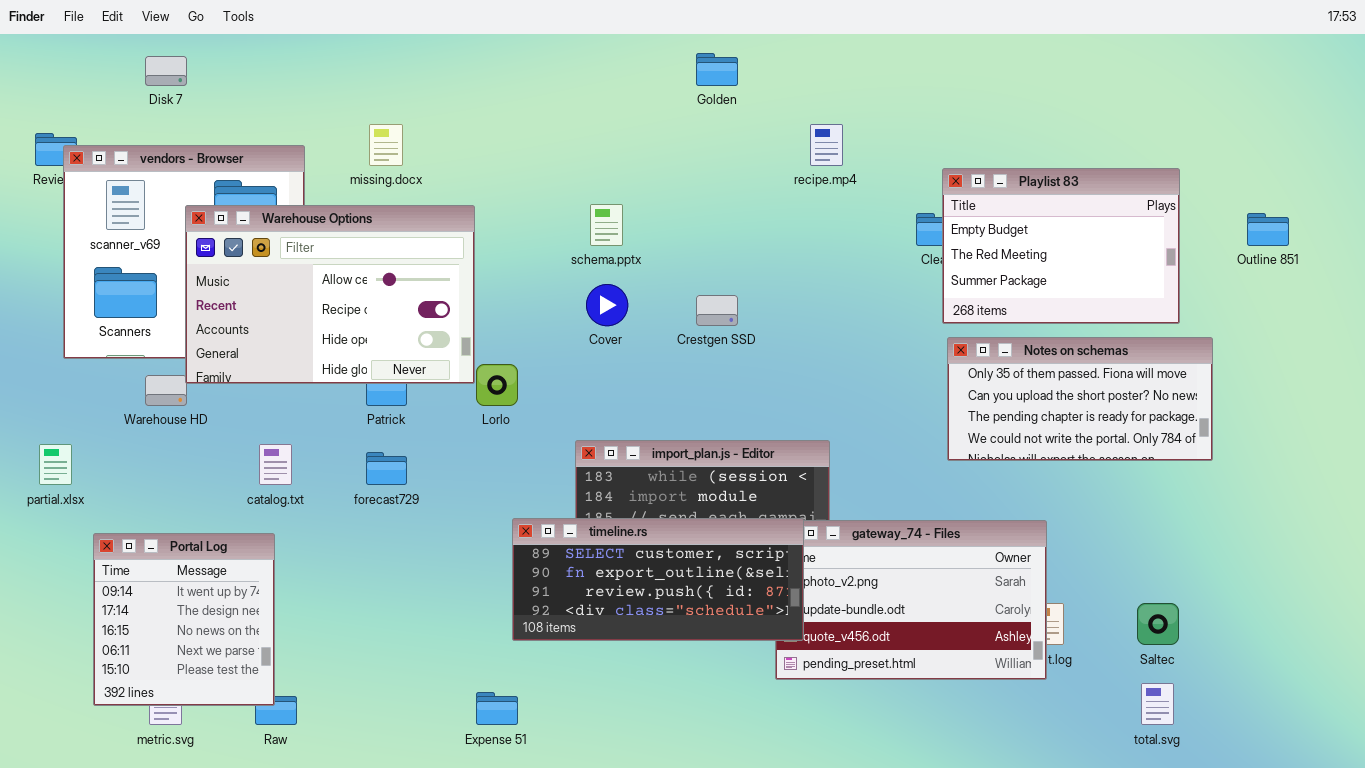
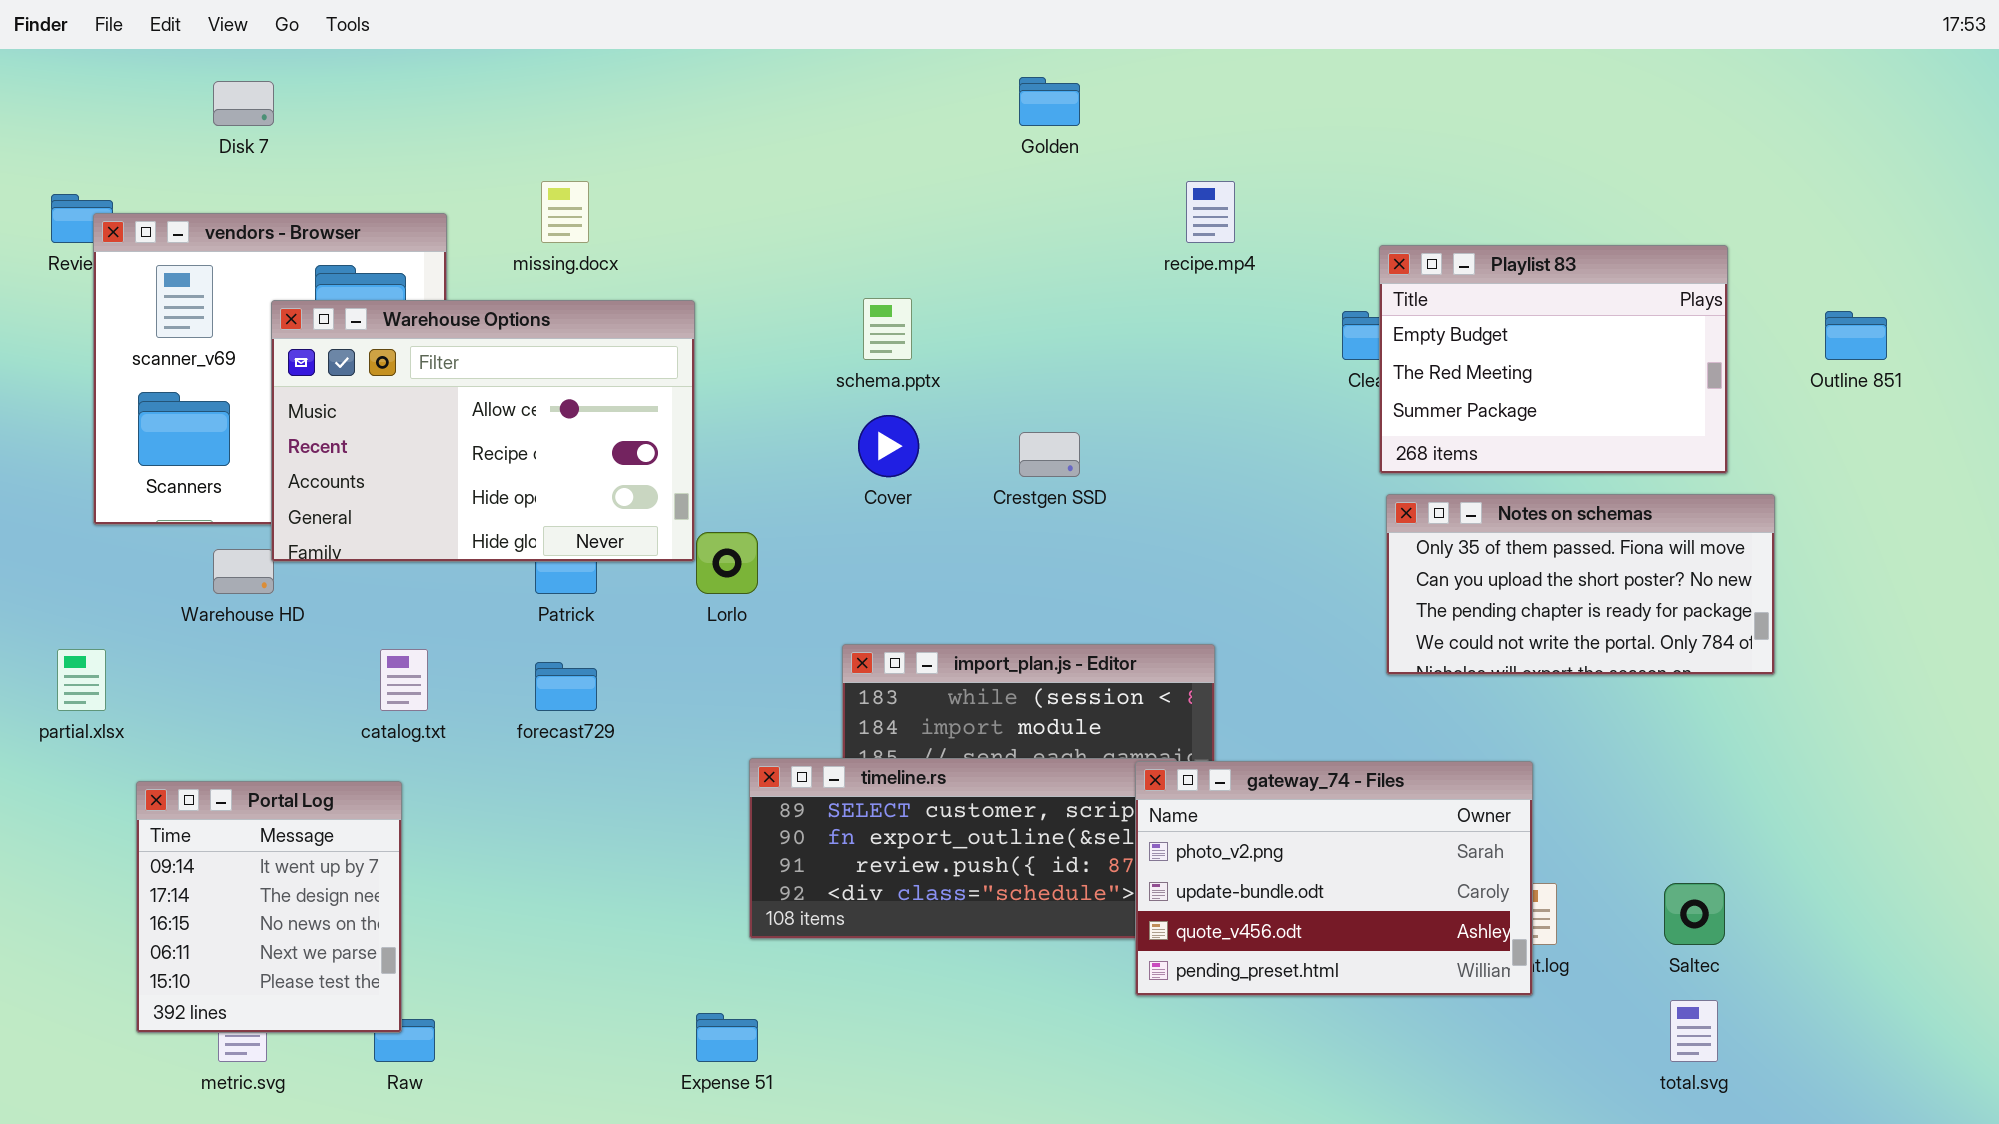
gateway_74 - Files: [775,520,1047,680] -> [1135,761,1533,996], raised

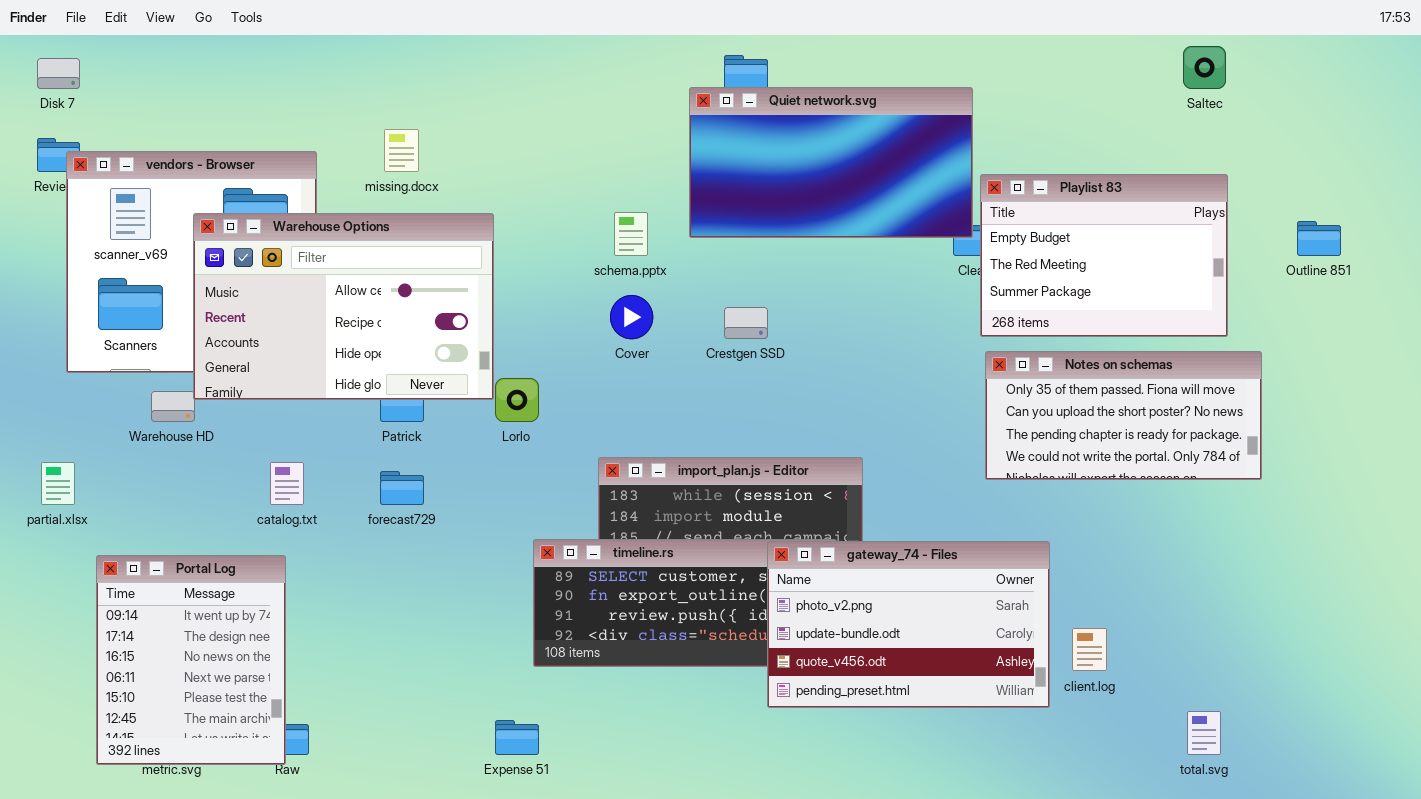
Disk 7: [213,81,274,126] -> [37,58,80,89], moved
Quiet network.svg: none -> [689,87,973,238], opened
gateway_74 - Files: [1135,761,1533,996] -> [767,541,1050,708], moved
Portal Log: [136,781,402,1033] -> [96,555,286,765], resized
Saltec: [1664,883,1725,945] -> [1183,46,1226,89], moved

